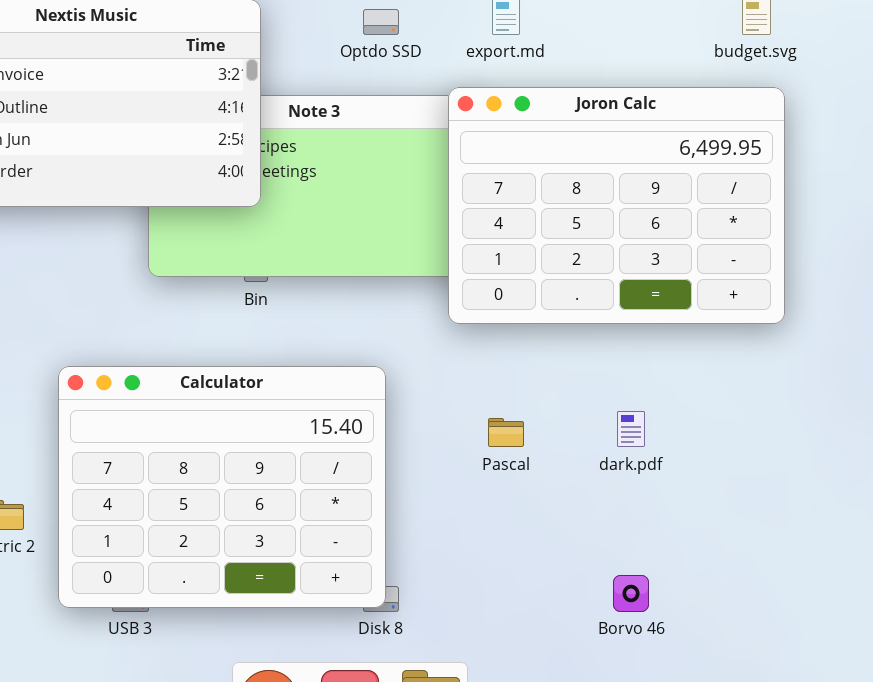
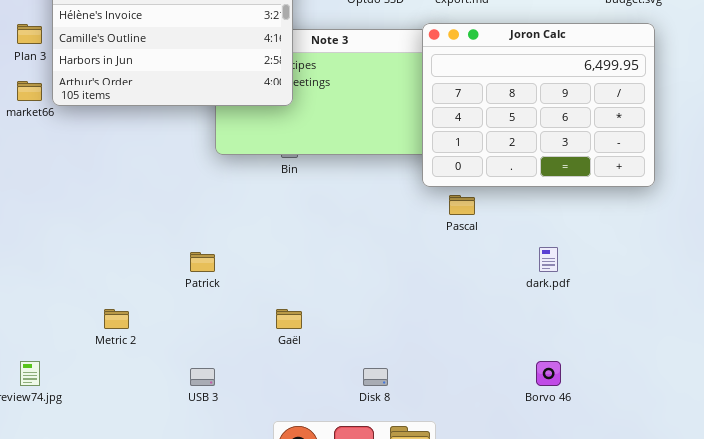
Calculator: [58,366,386,608] -> none, closed
Pascal: [488,418,524,447] -> [449,195,475,215], moved

